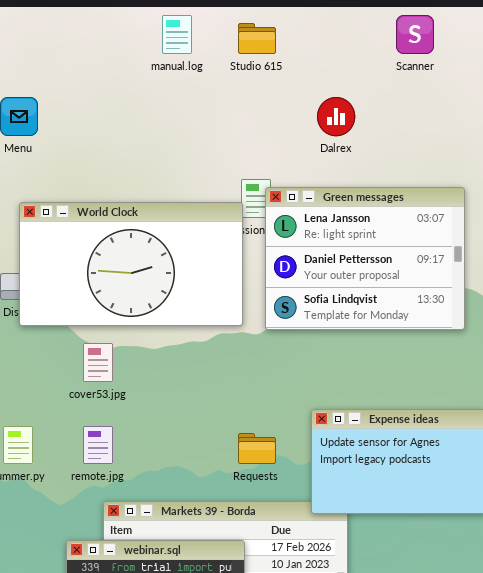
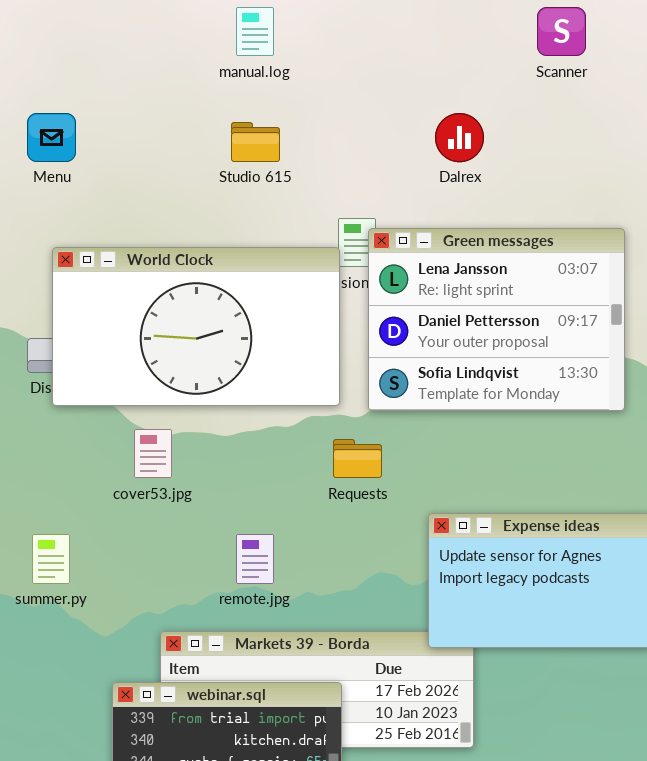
Studio 615: [238,23,276,54] -> [231,122,280,162], moved
remote.jpg: [83,426,113,464] -> [236,534,274,584], moved
Requests: [238,433,276,464] -> [333,439,382,478], moved

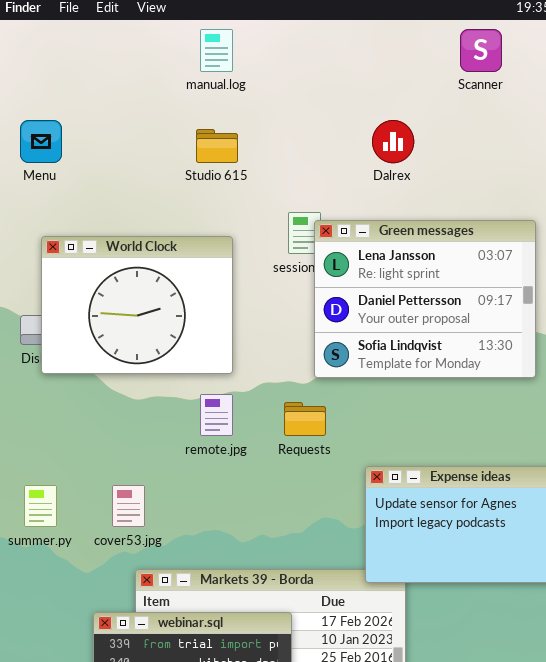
World Clock: [52,247,340,406] -> [41,236,233,374], resized
cover53.jpg: [134,429,172,478] -> [112,485,145,527], moved
remote.jpg: [236,534,274,584] -> [200,394,233,436], moved

